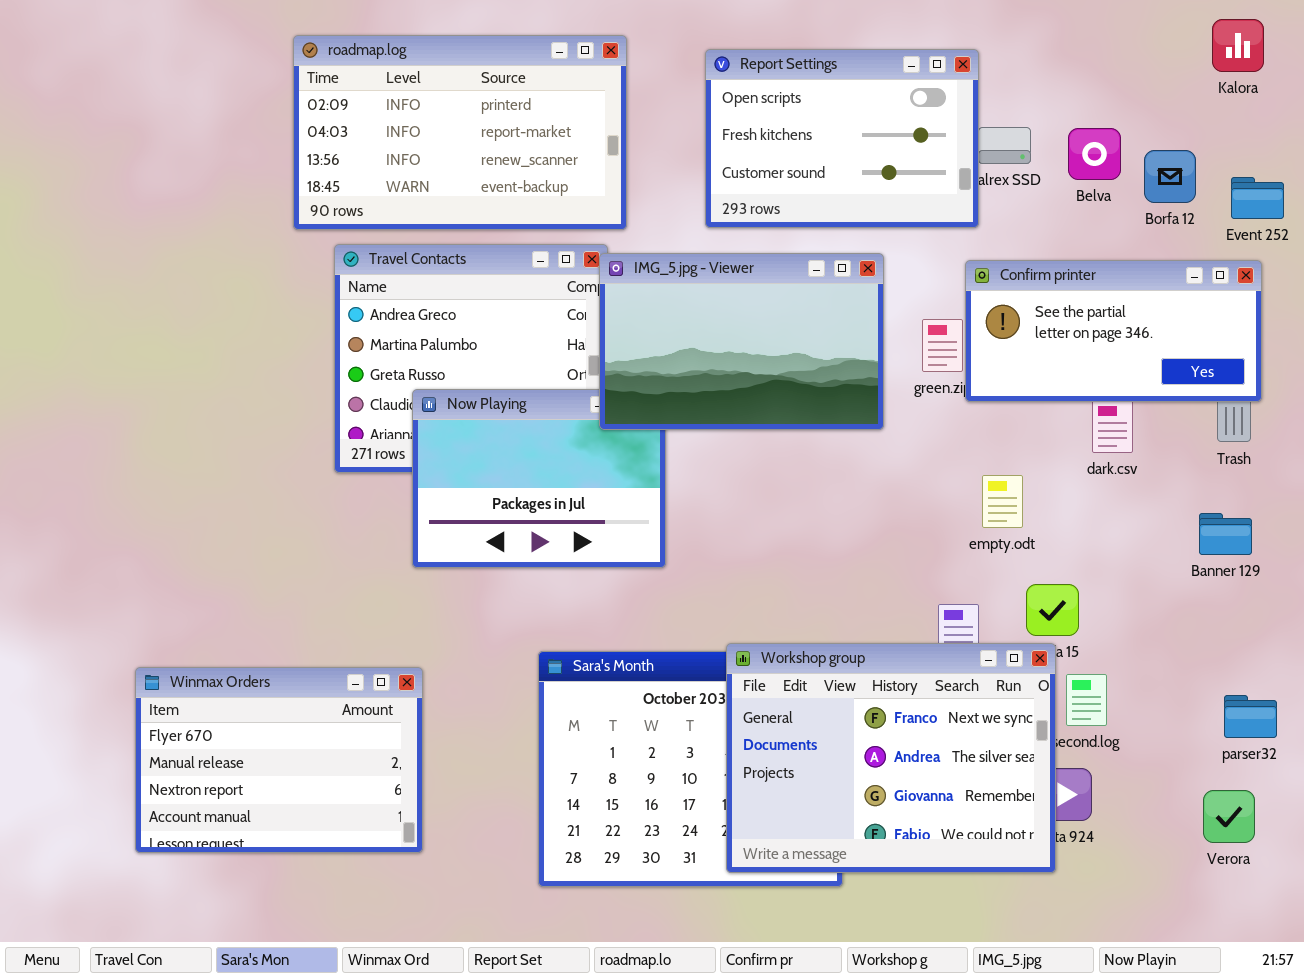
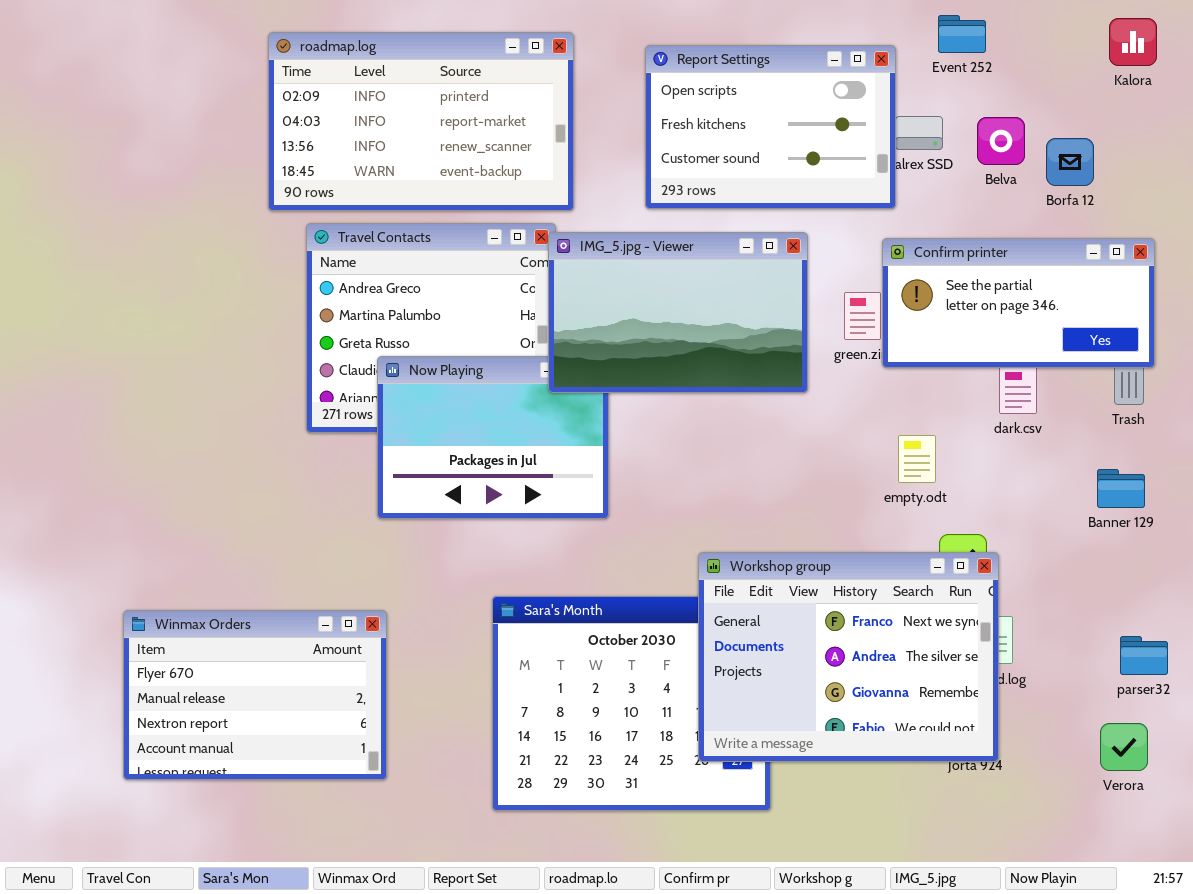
Event 252: [1231,177,1284,219] -> [938,15,986,53], moved
Workshop group: [726,643,1056,873] -> [698,552,999,762], moved

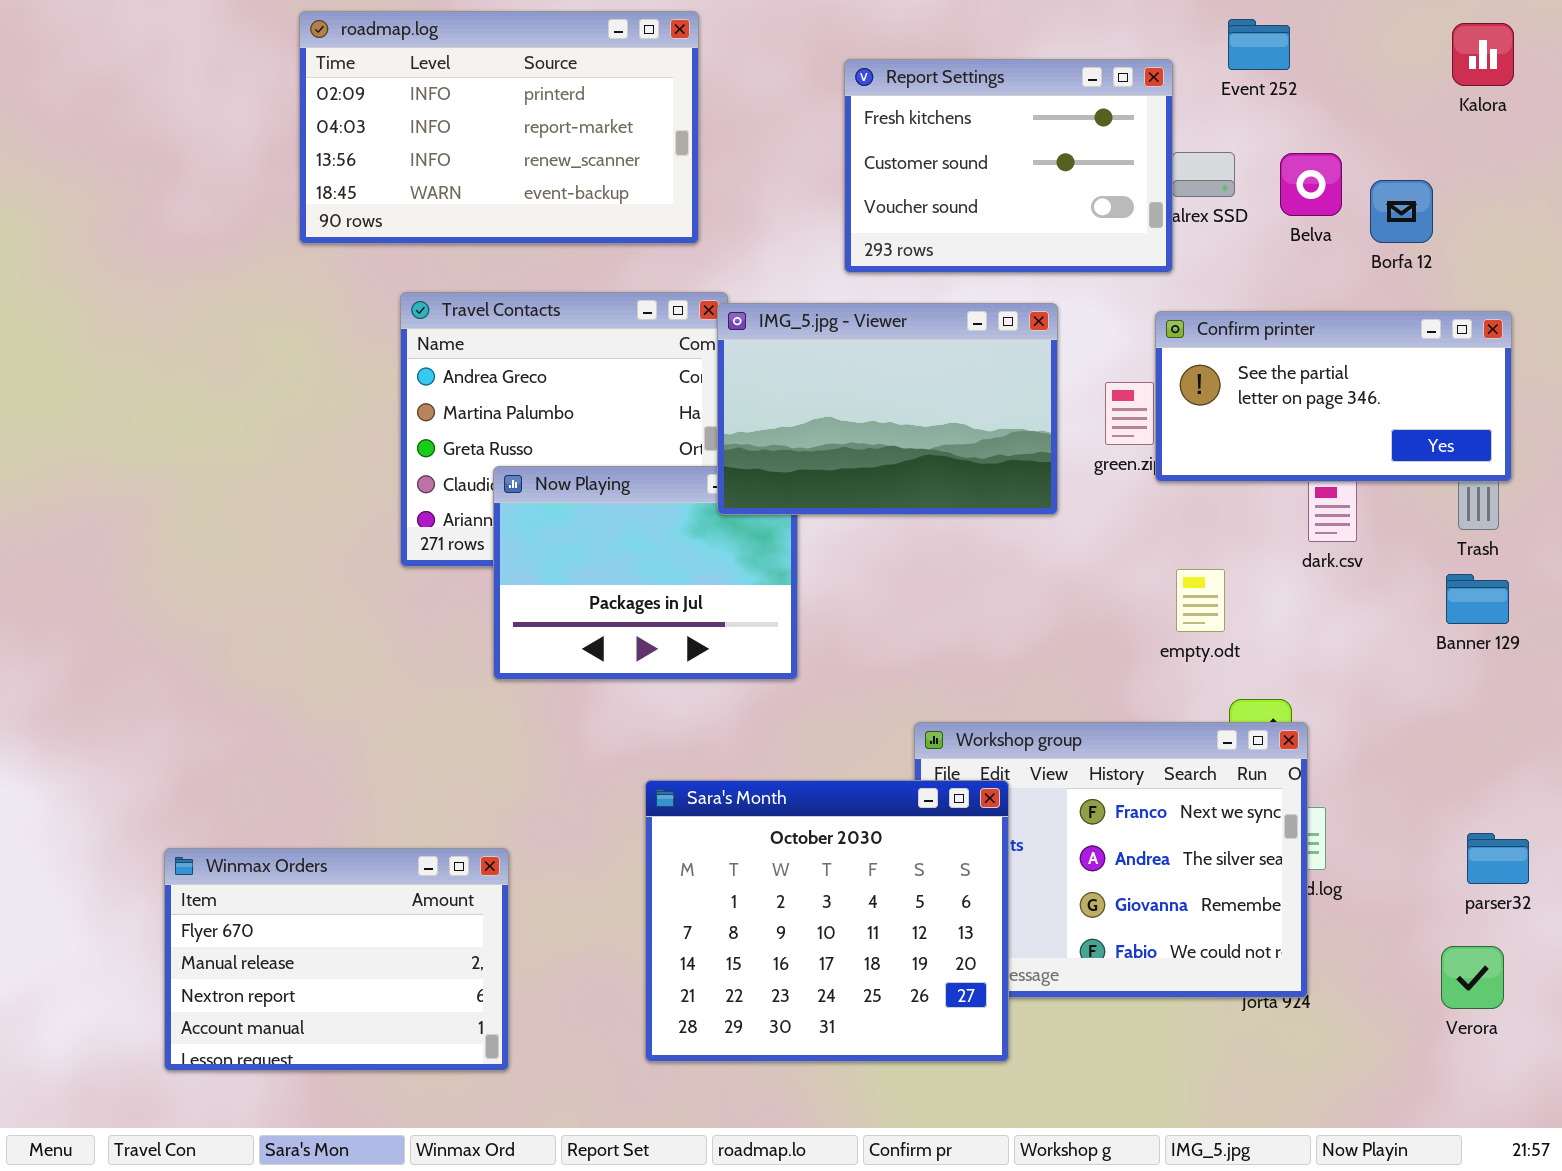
roadmap.log: [268,32,574,211] -> [299,11,699,244], moved
Report Settings: [645,45,896,209] -> [844,59,1173,273], scrolled down 1 row
Banner 129: [1097,469,1145,508] -> [1446,574,1509,624], moved
Sara's Month: [492,596,771,811] -> [645,780,1009,1062], raised
Winmax Orders: [123,610,387,780] -> [164,848,509,1071], moved

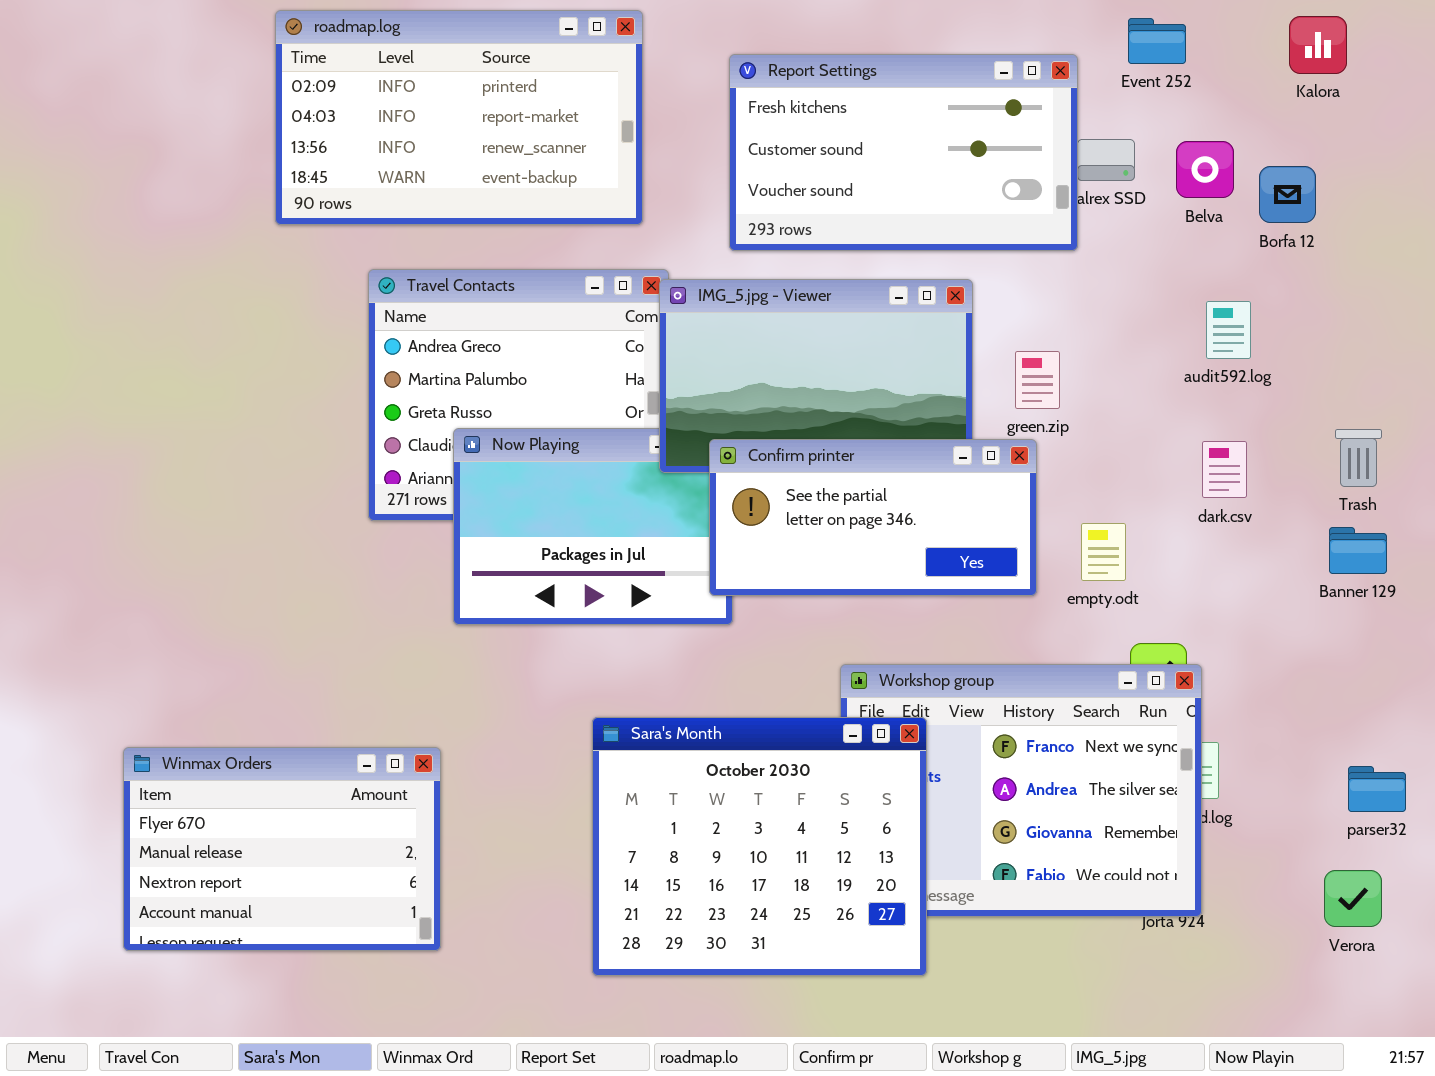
Kalora: [1452,23,1514,86] -> [1289,16,1347,74], moved
Report Settings: [844,59,1173,273] -> [729,54,1078,251], resized
Confirm printer: [1155,311,1512,482] -> [709,439,1037,596], moved
Winmax Orders: [164,848,509,1071] -> [123,747,441,951], moved

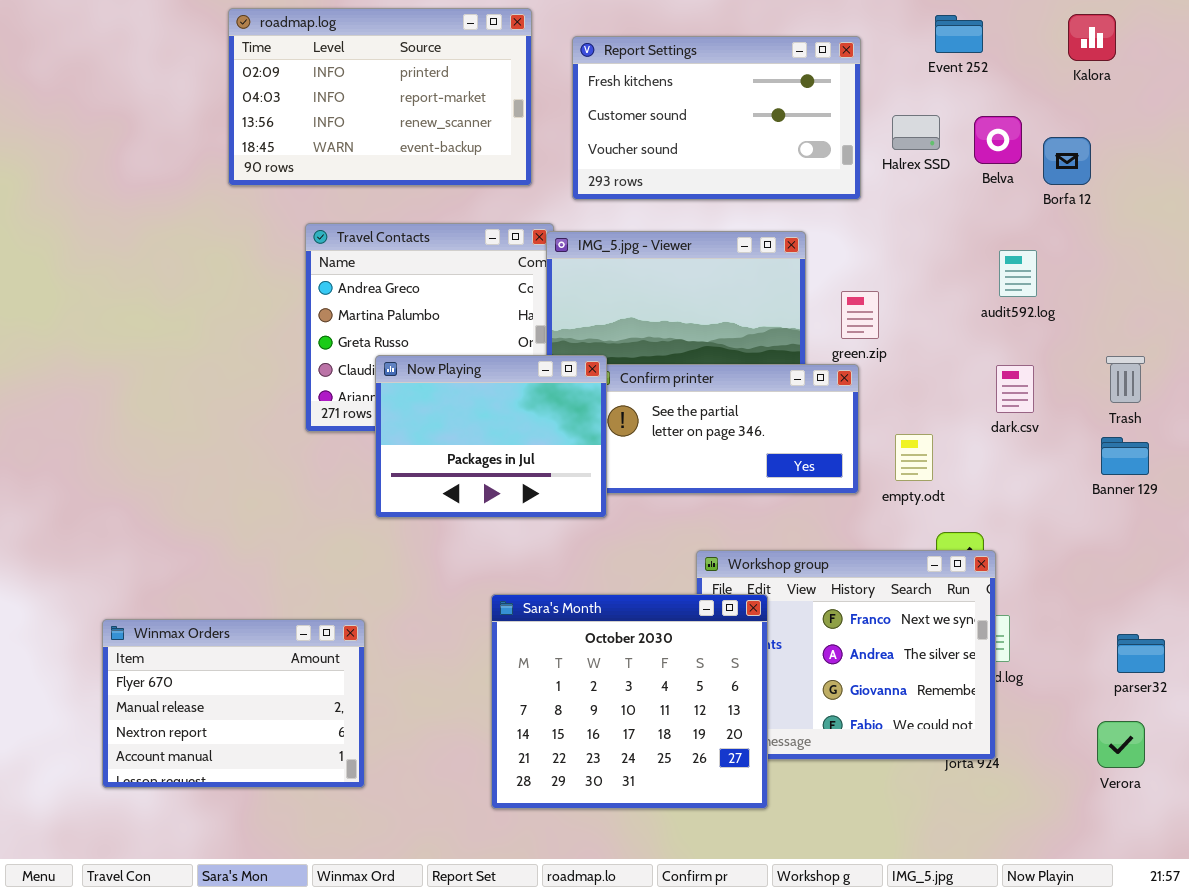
Report Settings: [729,54,1078,251] -> [572,36,861,200], moved
Now Playing: [453,428,733,625] -> [375,355,607,518], raised

